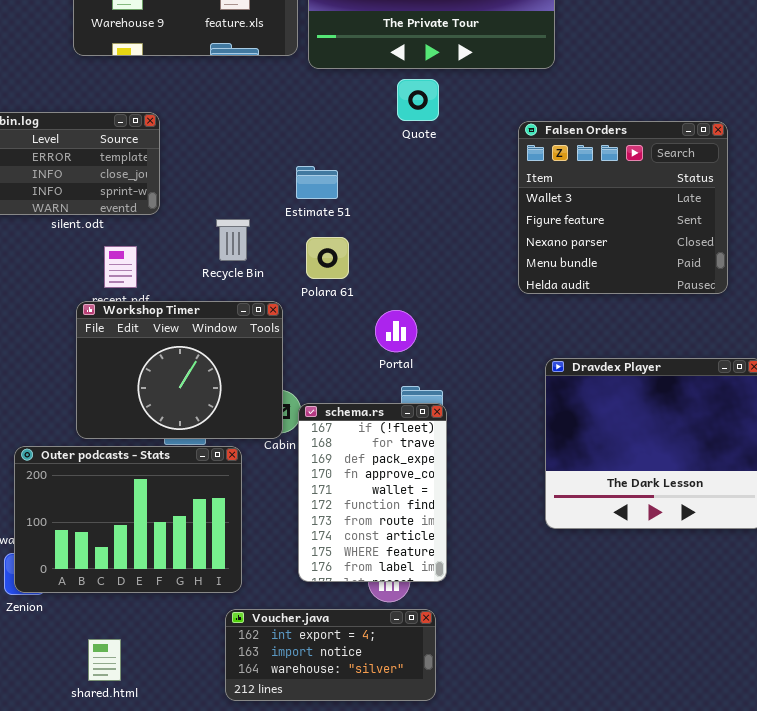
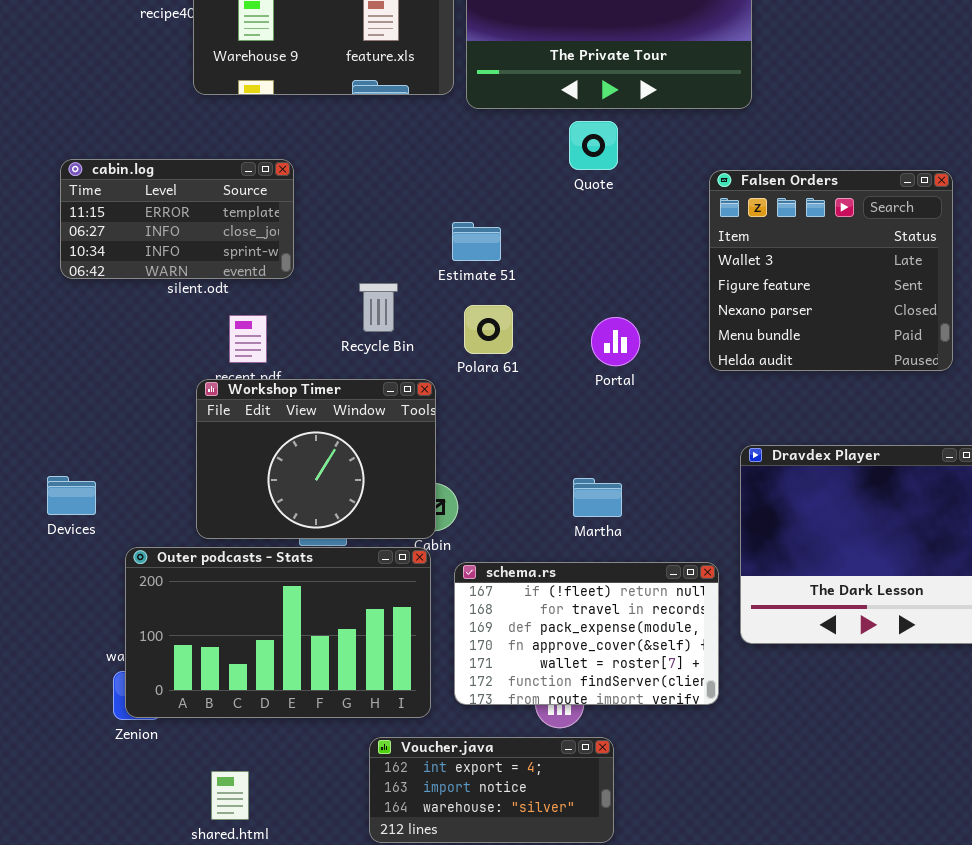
Portal: [375,310,417,352] -> [591,317,640,366], moved
schema.rs: [298,403,447,582] -> [454,562,719,705], resized
Outer podcasts - Stats: [14,446,242,593] -> [125,547,431,718], resized

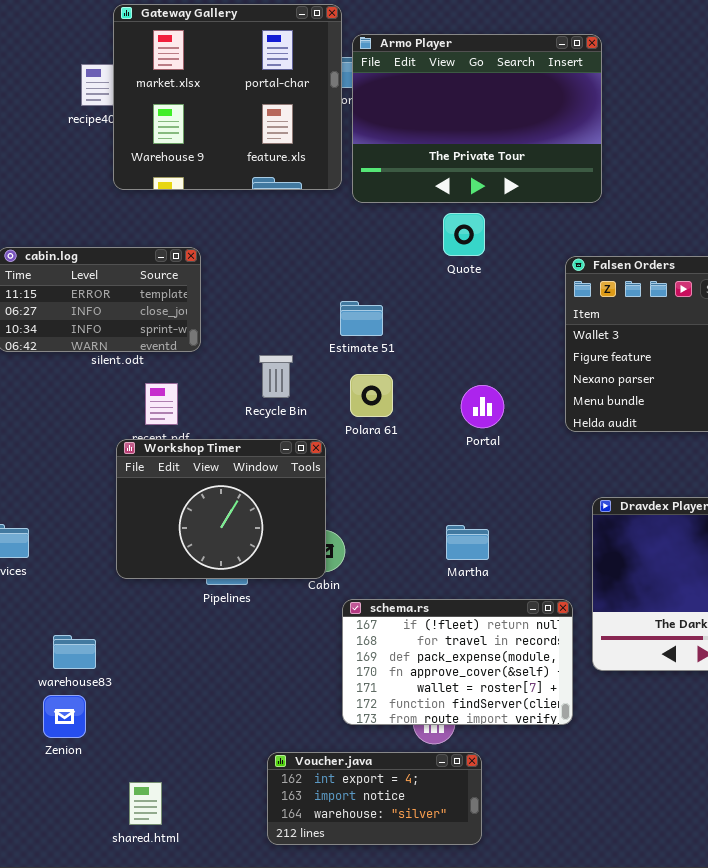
Outer podcasts - Stats: [125,547,431,718] -> none, closed

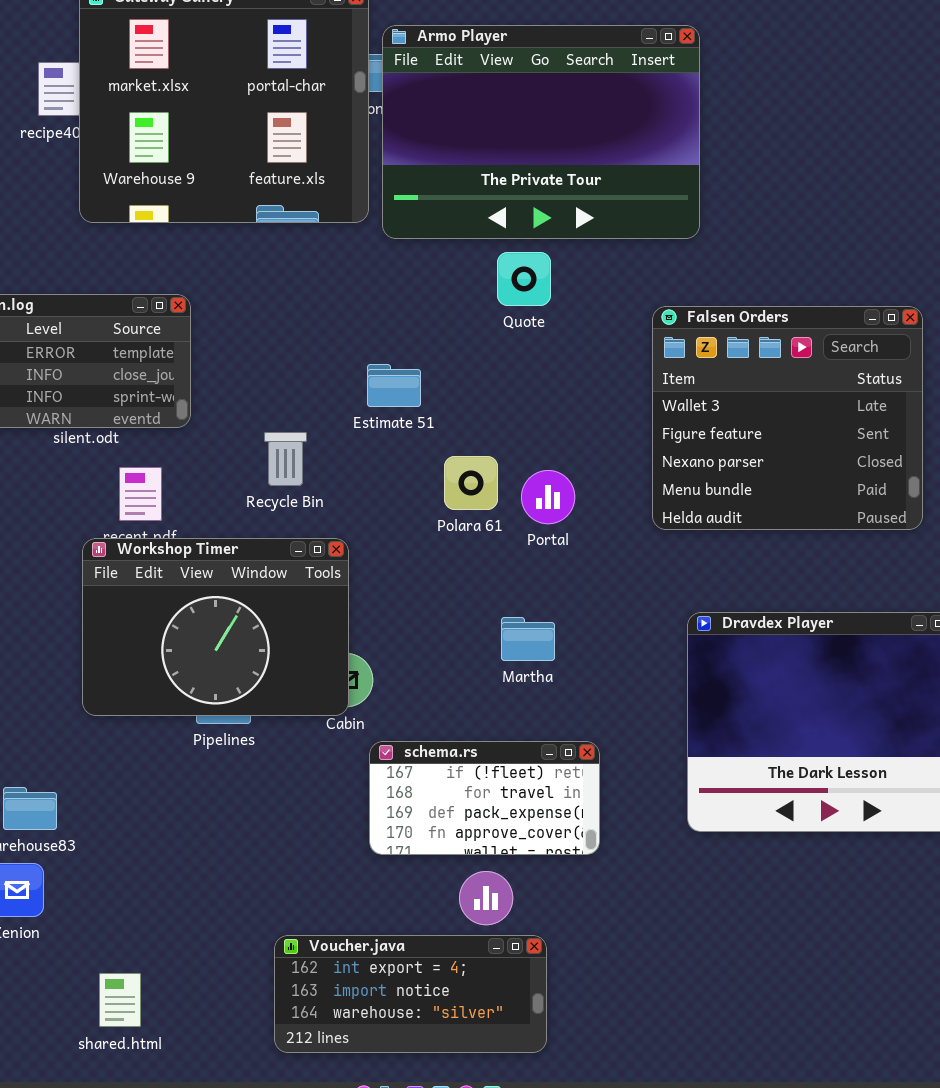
Polara 61: [350,374,393,417] -> [444,456,498,510], moved
Martha: [446,525,489,560] -> [501,617,555,661], moved
schema.rs: [342,599,573,725] -> [369,741,600,855], resized

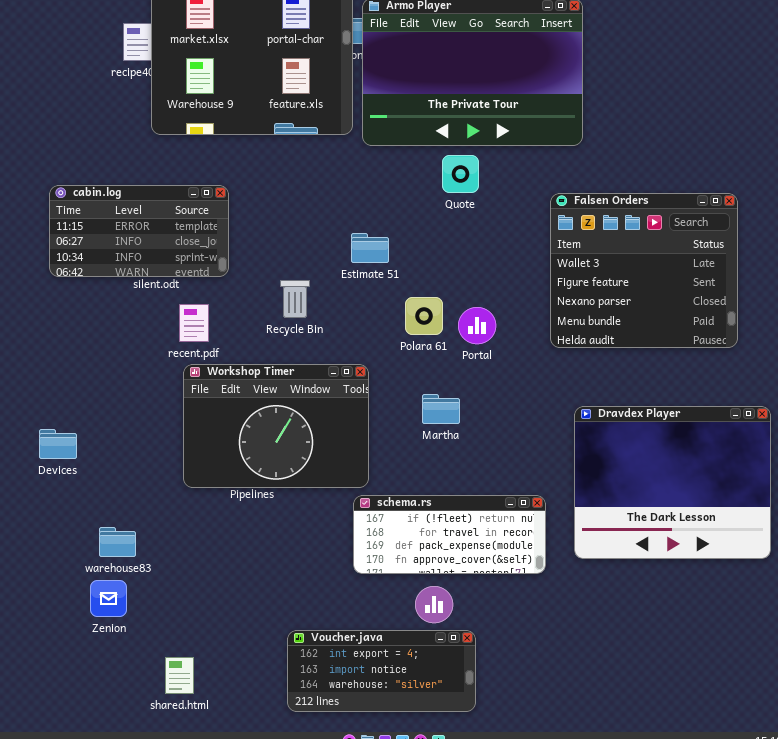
Workshop Timer: [82,538,349,716] -> [183,364,369,488], moved
Martha: [501,617,555,661] -> [422,394,460,424], moved
schema.rs: [369,741,600,855] -> [353,495,546,574], resized

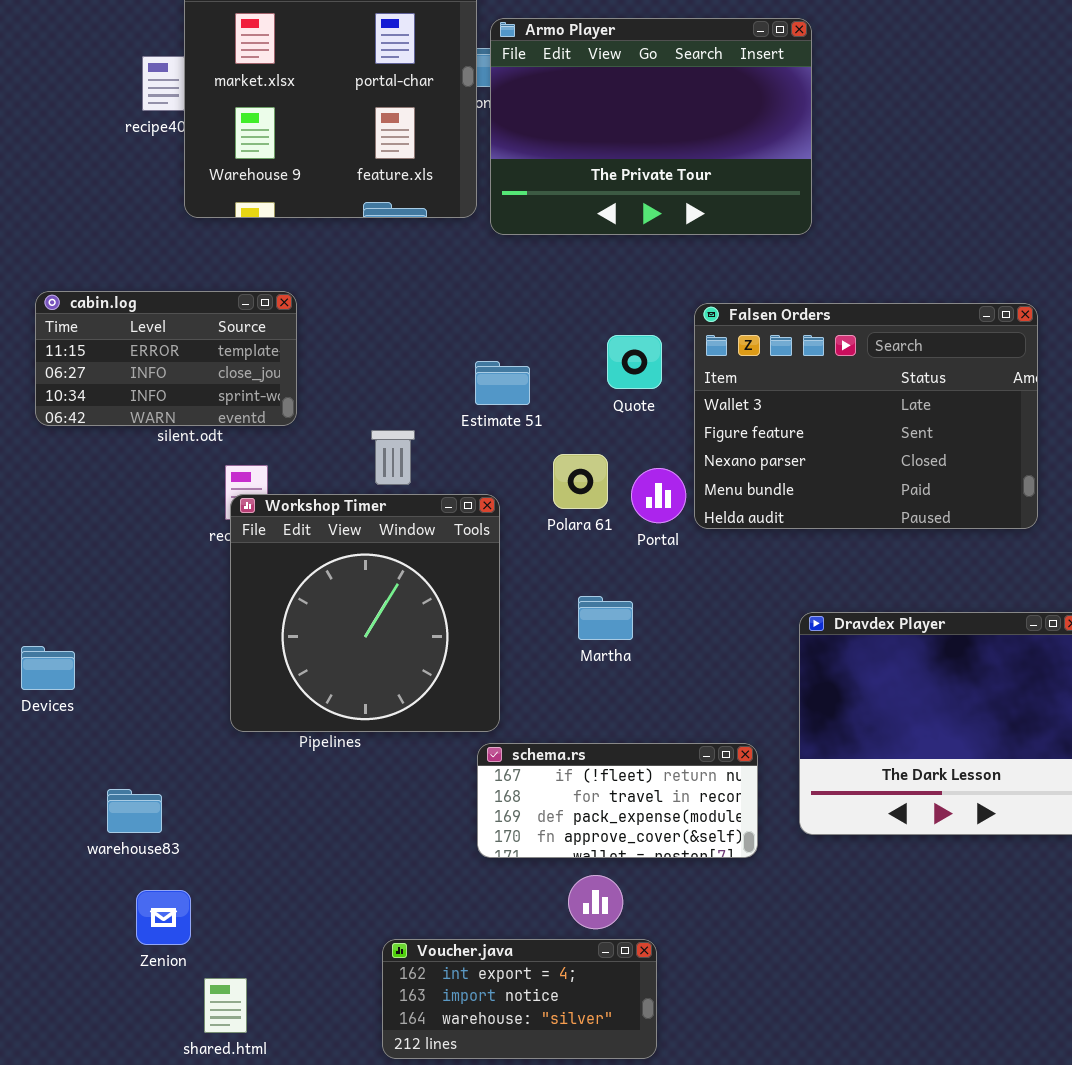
Quote: [442,155,479,193] -> [607,335,662,389], moved
Falsen Orders: [550,193,738,348] -> [694,303,1038,529], resized
Workshop Timer: [183,364,369,488] -> [230,494,500,732], resized
Zenion: [90,580,127,617] -> [136,890,191,945], moved

